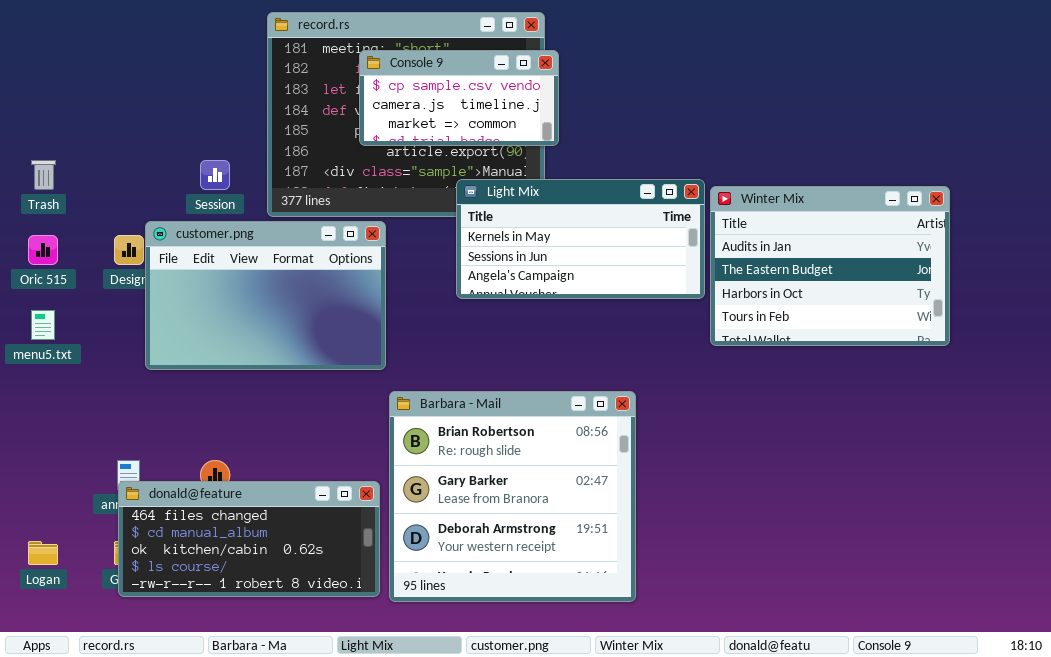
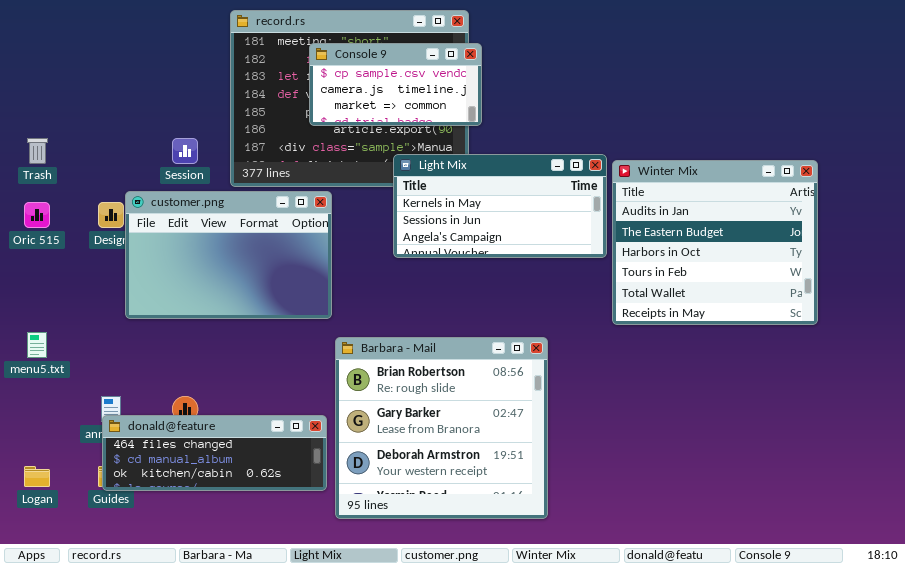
Winter Mix: [710,186,950,346] -> [612,160,818,325], resized
menu5.txt: [31,310,55,340] -> [27,332,47,358], moved
donald@feature: [118,481,380,597] -> [102,415,327,491], resized

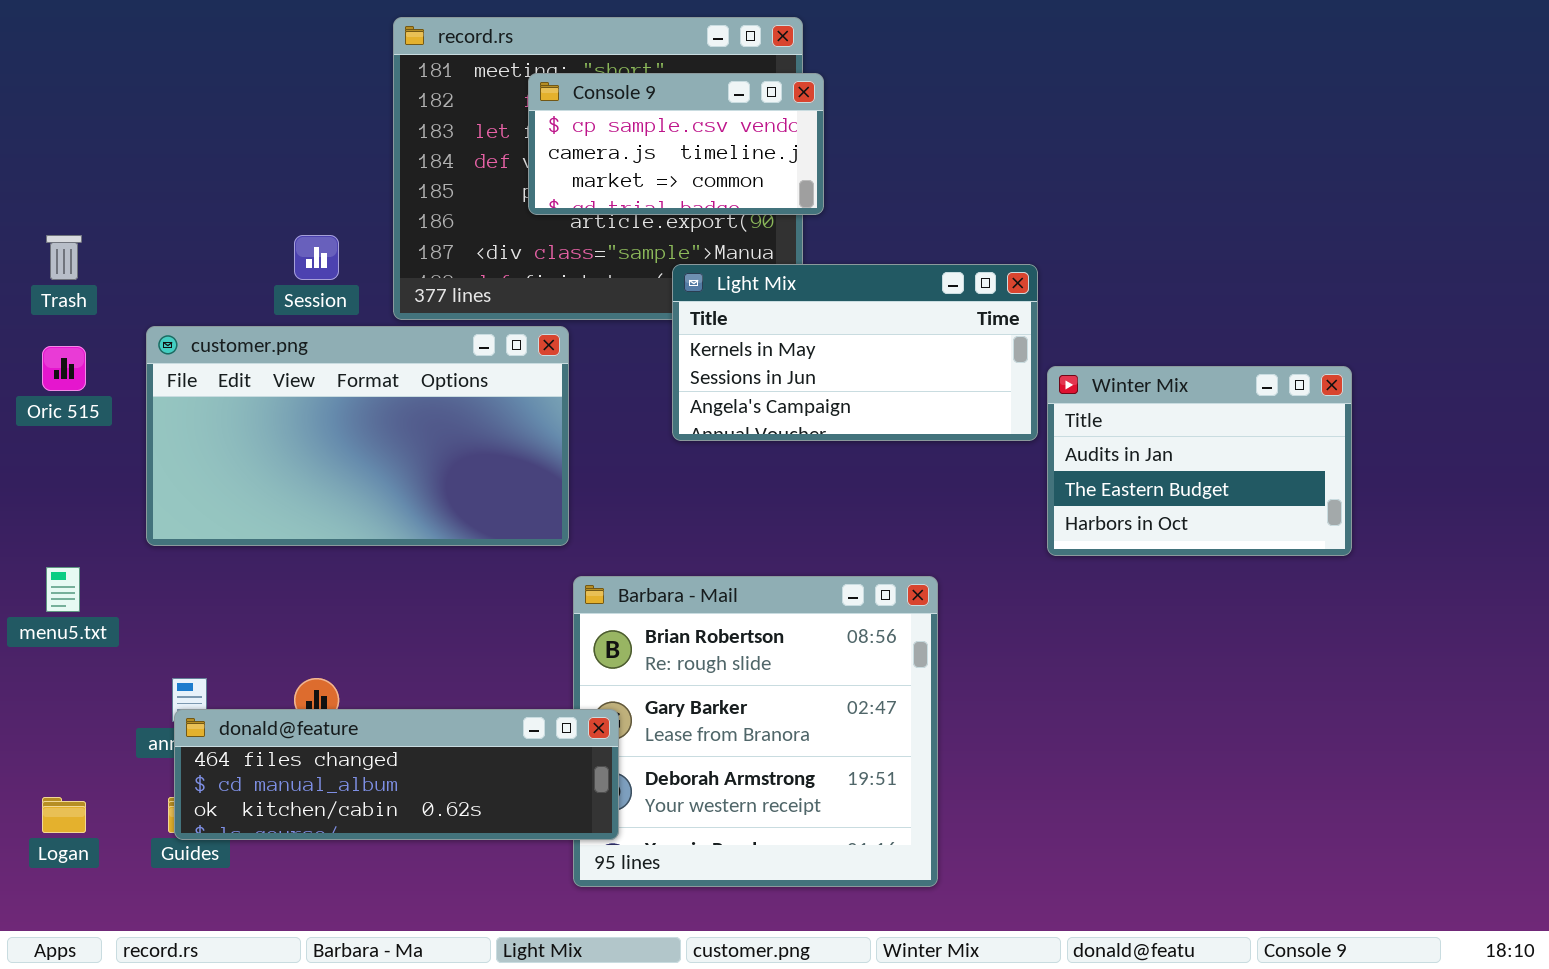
Winter Mix: [612,160,818,325] -> [1047,366,1352,556], resized
customer.png: [125,191,332,319] -> [146,326,569,546], resized
donald@feature: [102,415,327,491] -> [174,709,619,840], resized

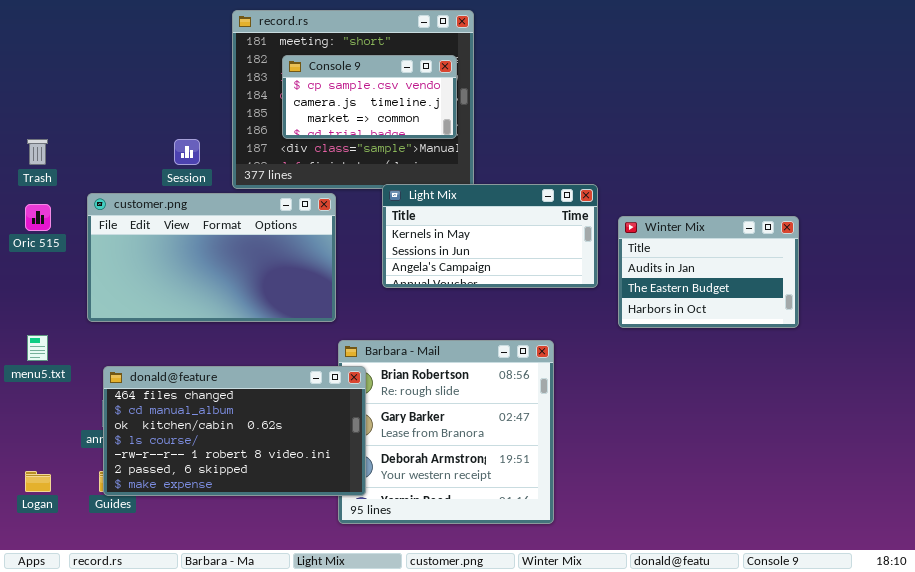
Console 9: [528,73,824,215] -> [282,55,457,139], moved
Light Mix: [672,264,1038,441] -> [382,184,598,288], moved
donald@feature: [174,709,619,840] -> [103,366,366,496], resized

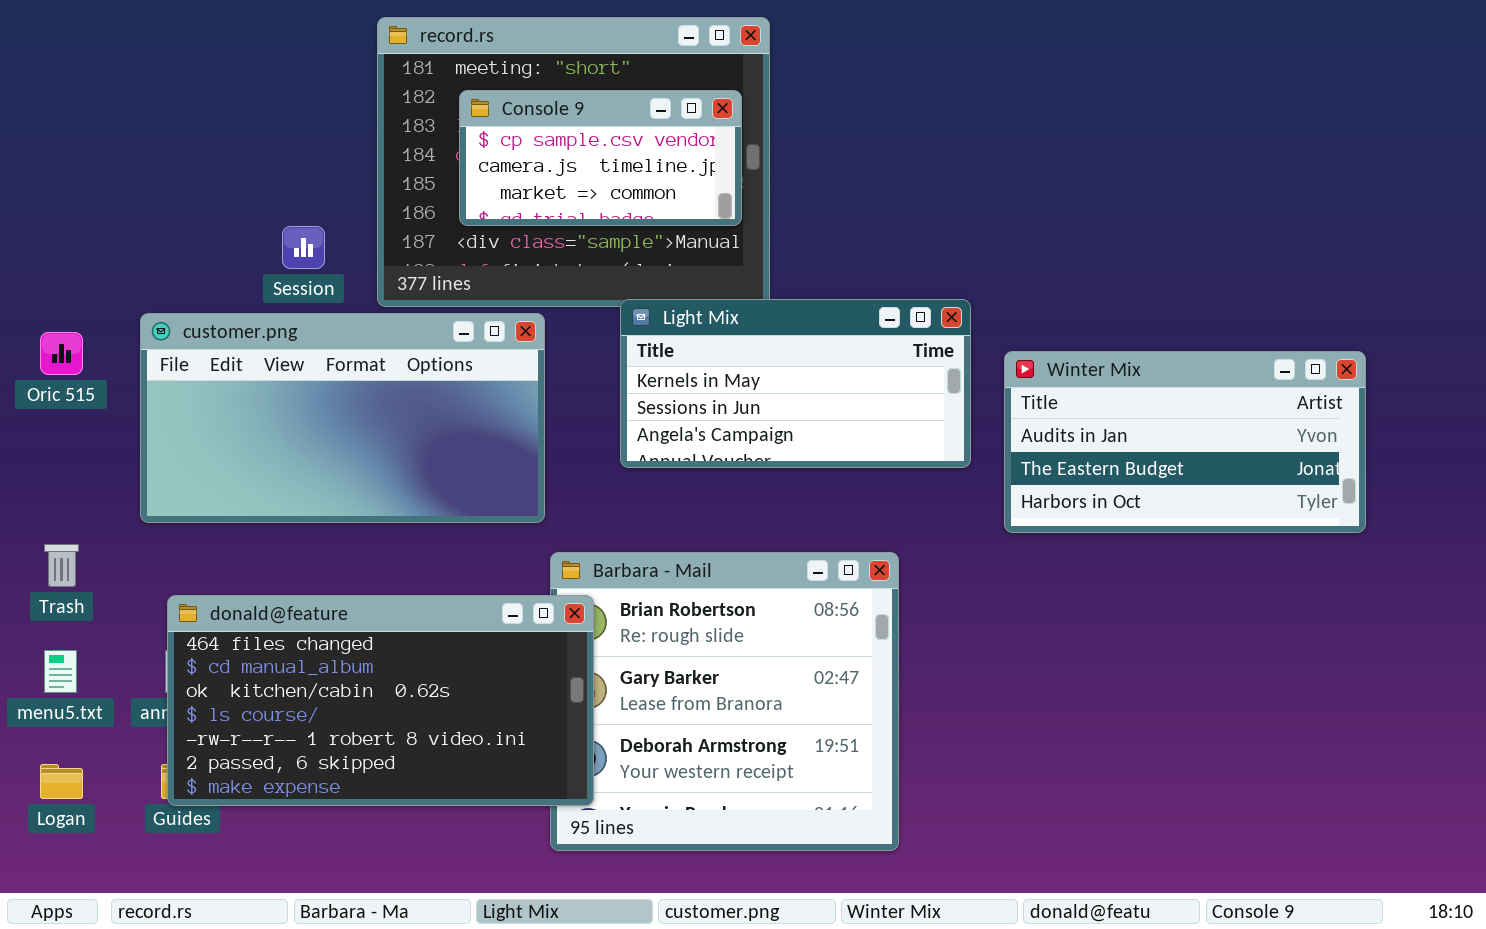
Trash: [27,139,48,165] -> [44,544,79,587], moved
Winter Mix: [618,216,799,328] -> [1004,351,1366,533], resized
menu5.txt: [27,335,48,361] -> [44,650,77,693], moved

